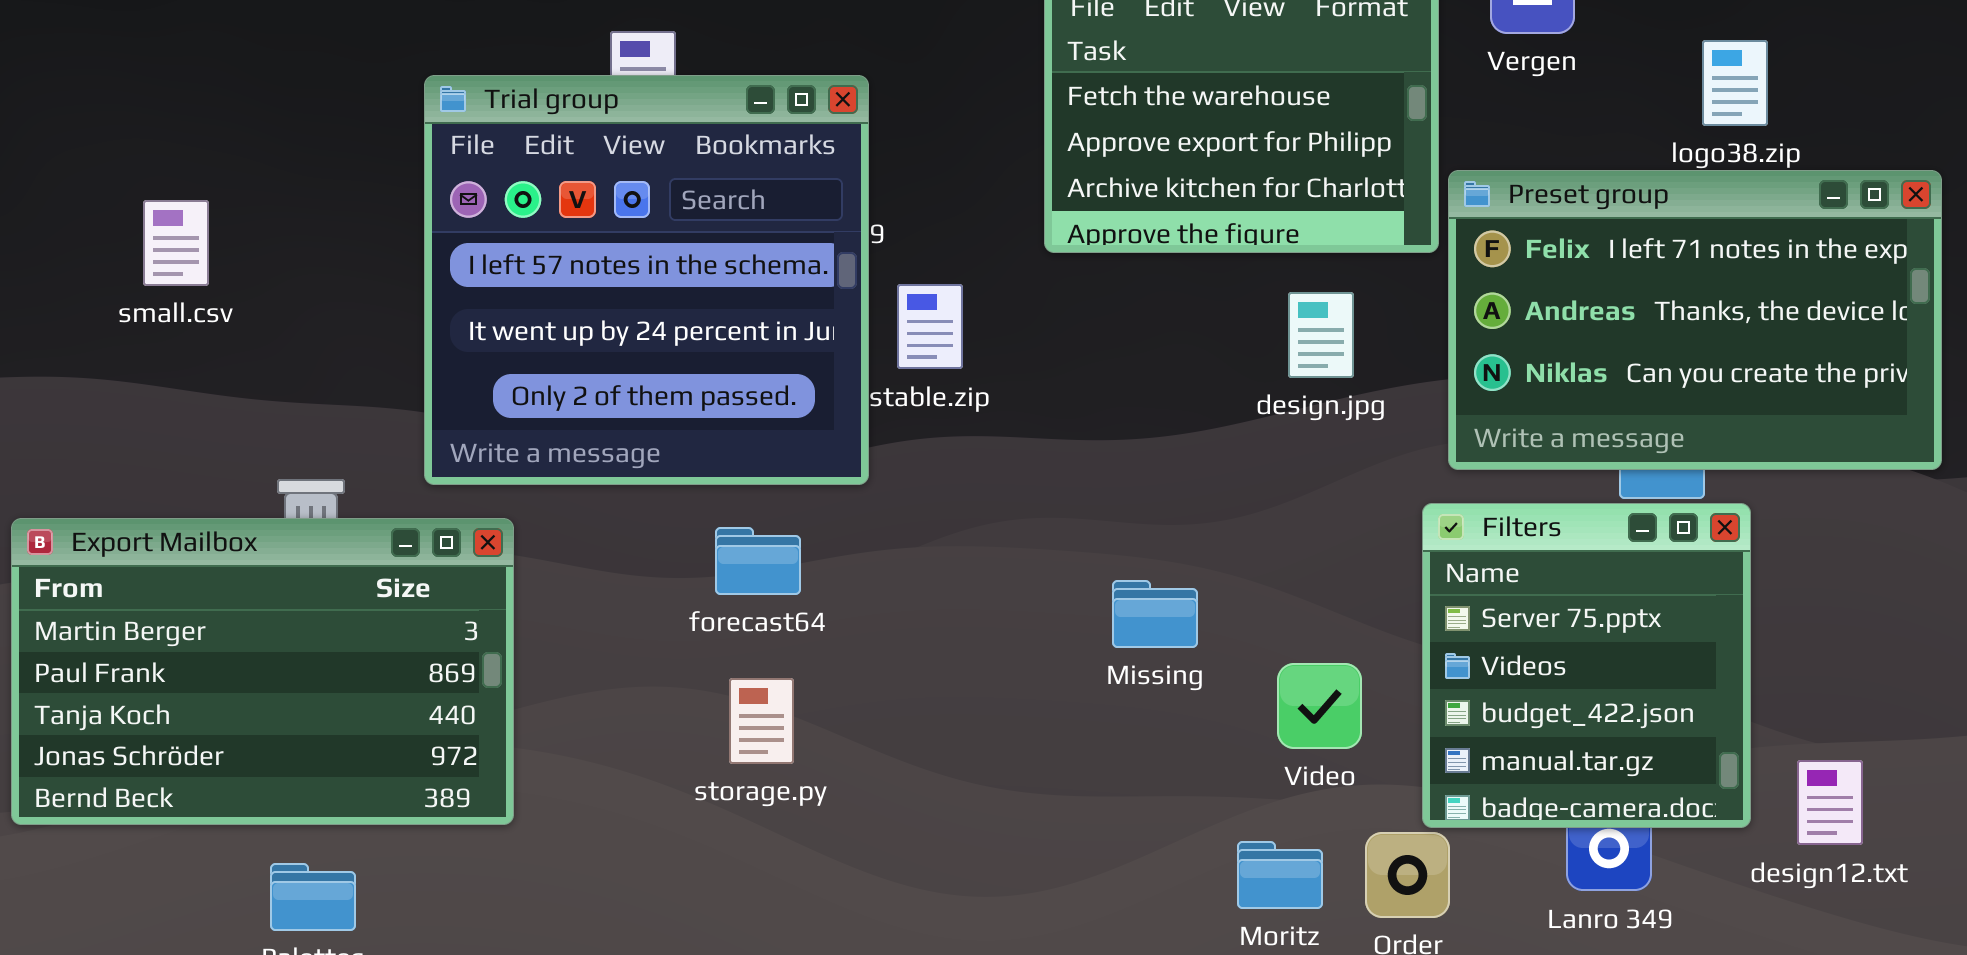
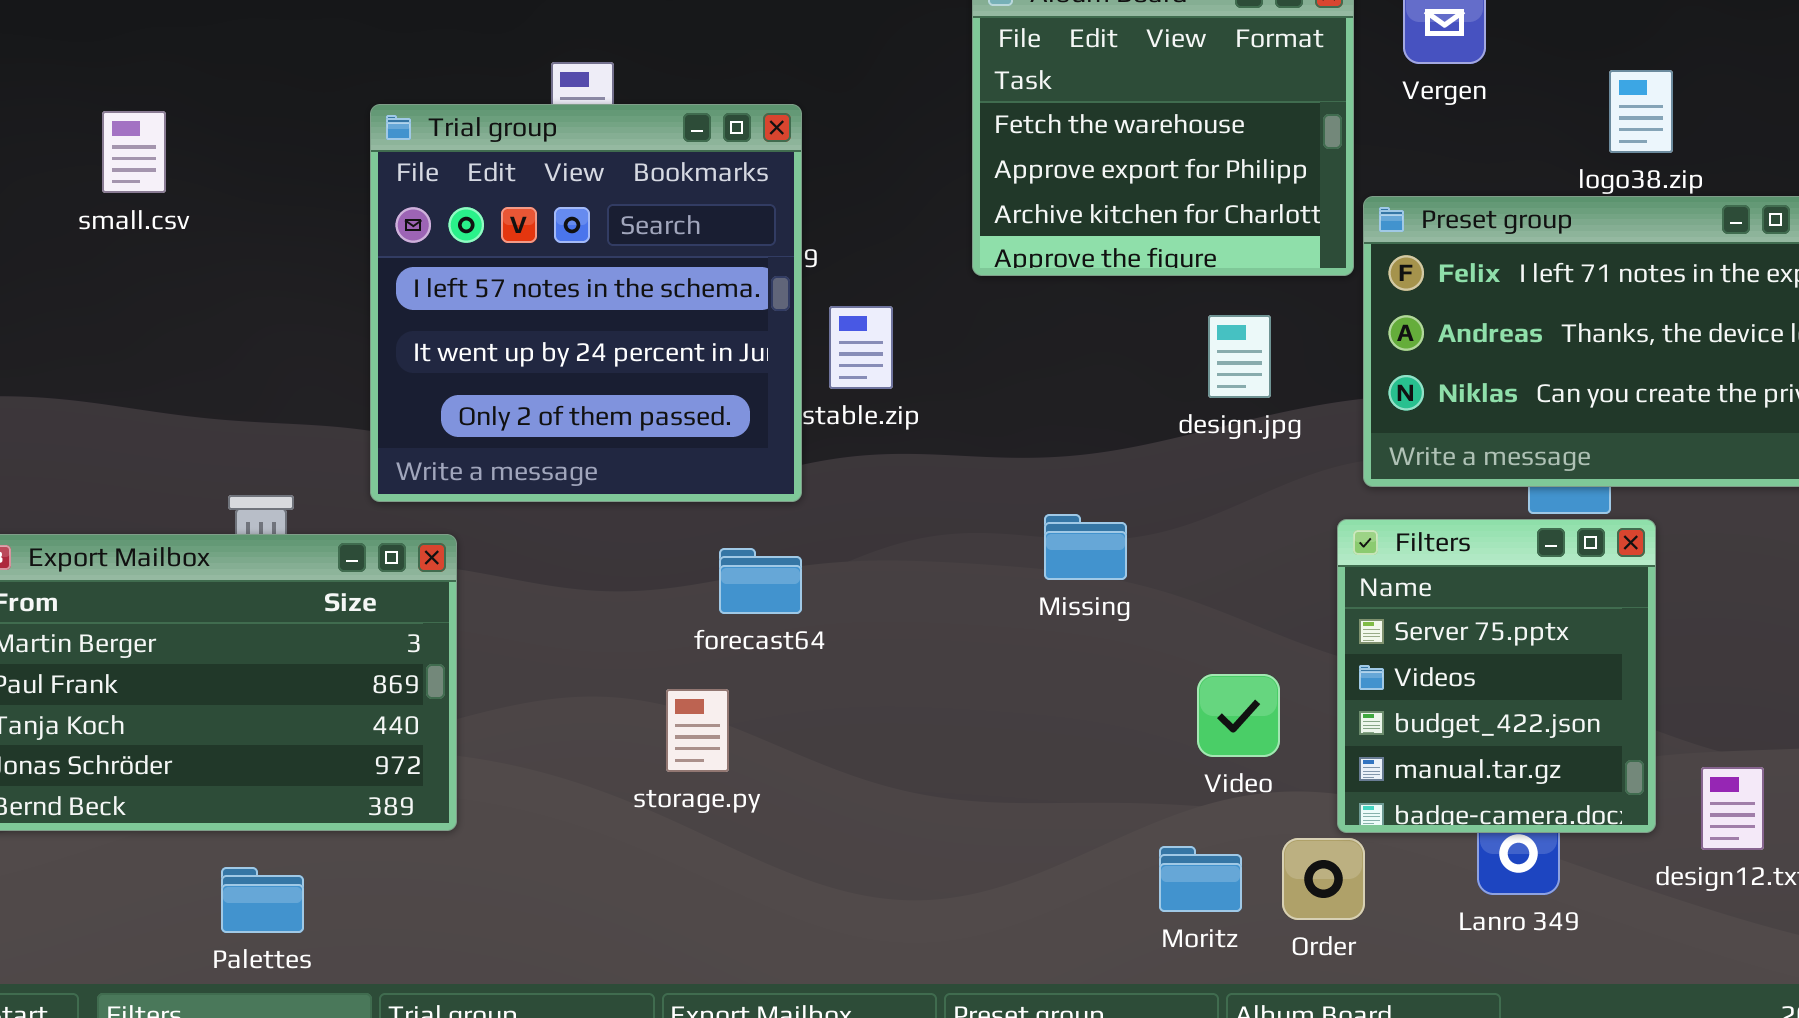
small.csv: [143,200,209,286] -> [102,111,166,193], moved
forecast64: [715,527,801,595] -> [719,548,802,614], moved
Missing: [1112,580,1198,648] -> [1044,514,1127,580], moved

